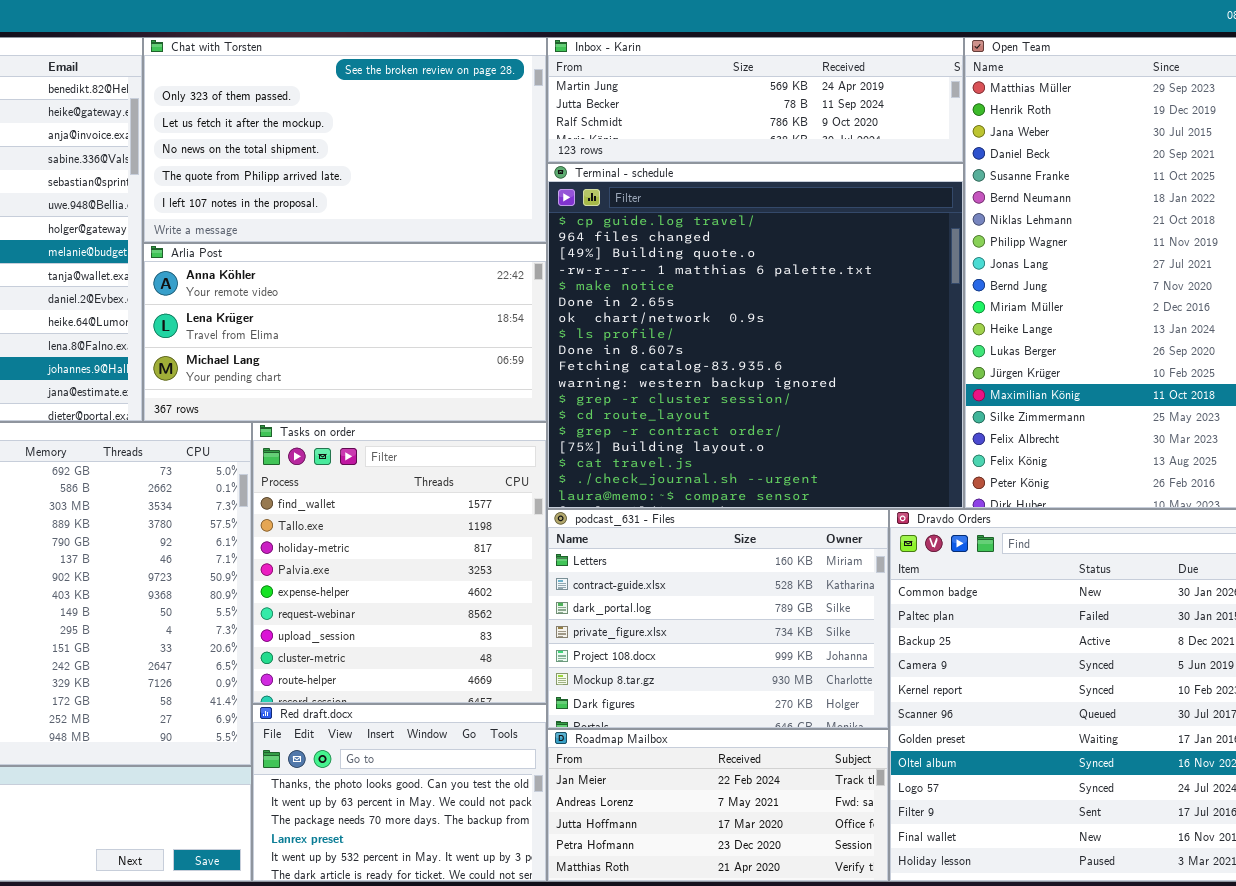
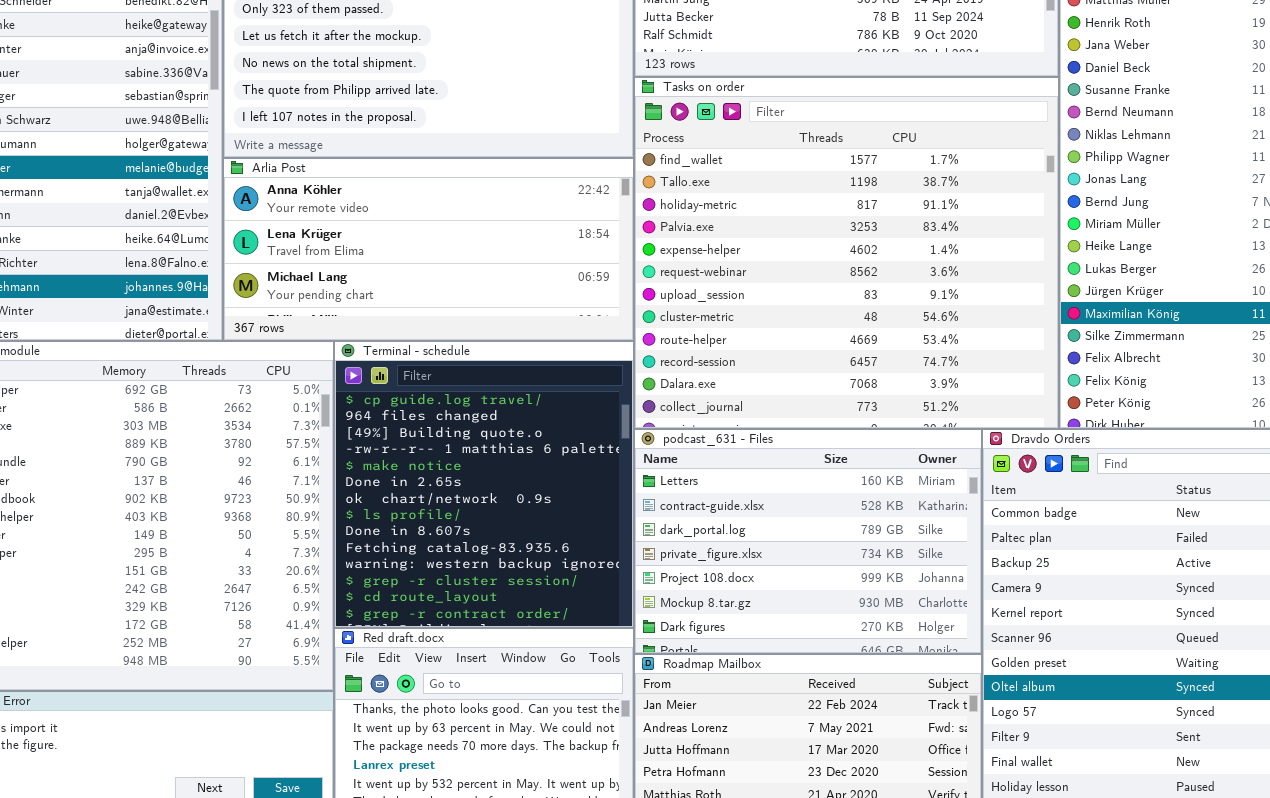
Terminal - schedule: [547,163,964,509] -> [334,341,634,628], moved, resized
Tasks on order: [252,422,547,704] -> [634,77,1059,429], moved, resized

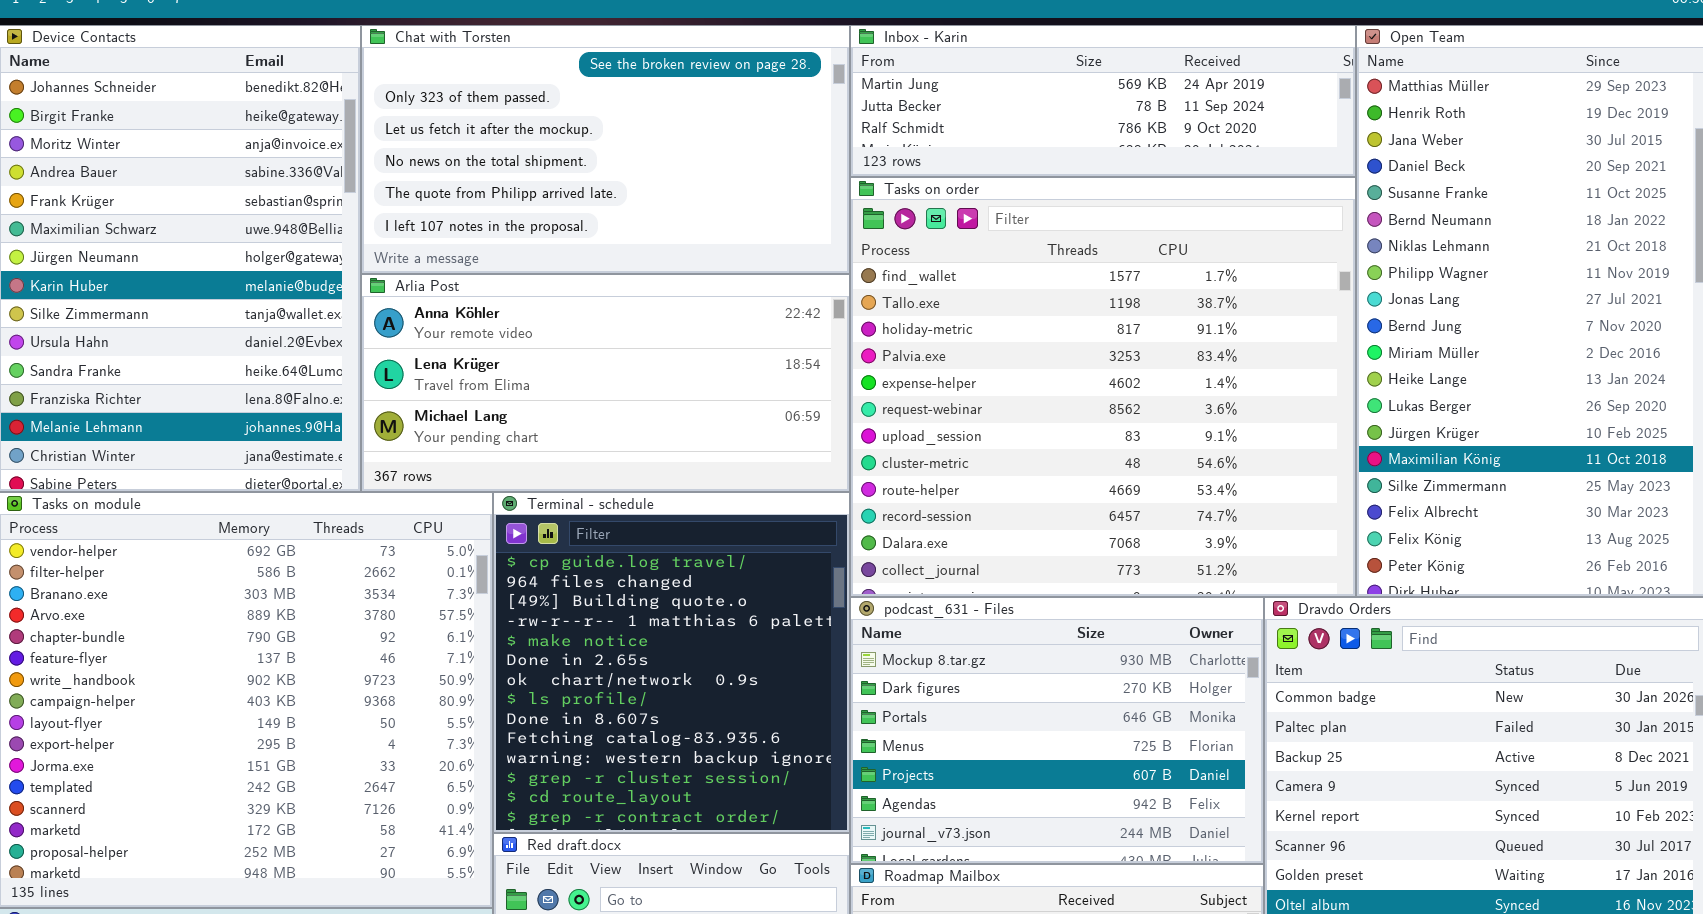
podcast_631 - Files: [634,429,982,654] -> [850,597,1264,864], scrolled down 5 rows

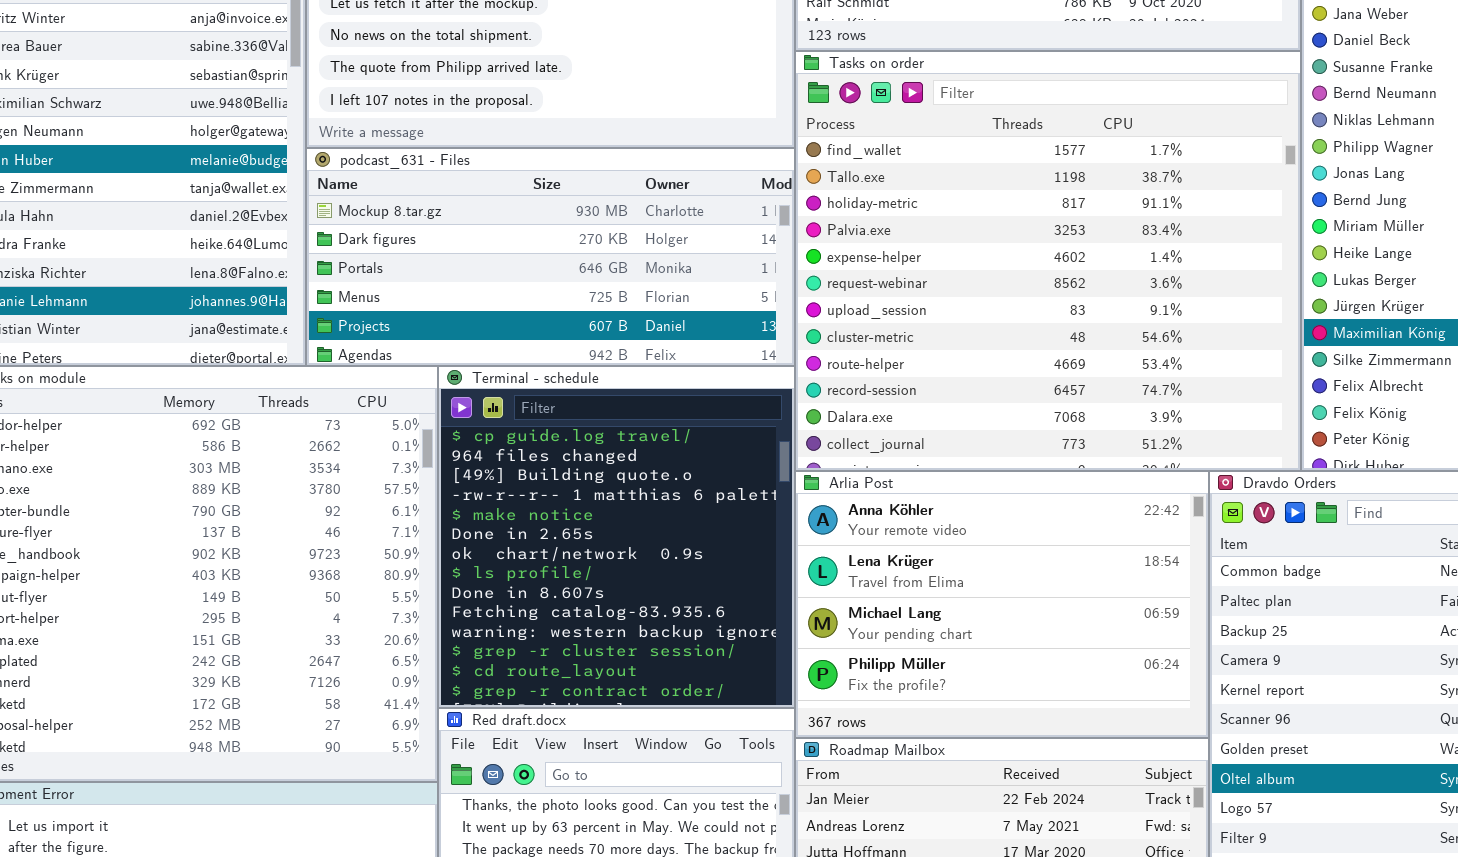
Arlia Post: [361,274,850,492] -> [795,471,1209,738], moved, resized
podcast_631 - Files: [850,597,1264,864] -> [306,148,795,366], moved, resized

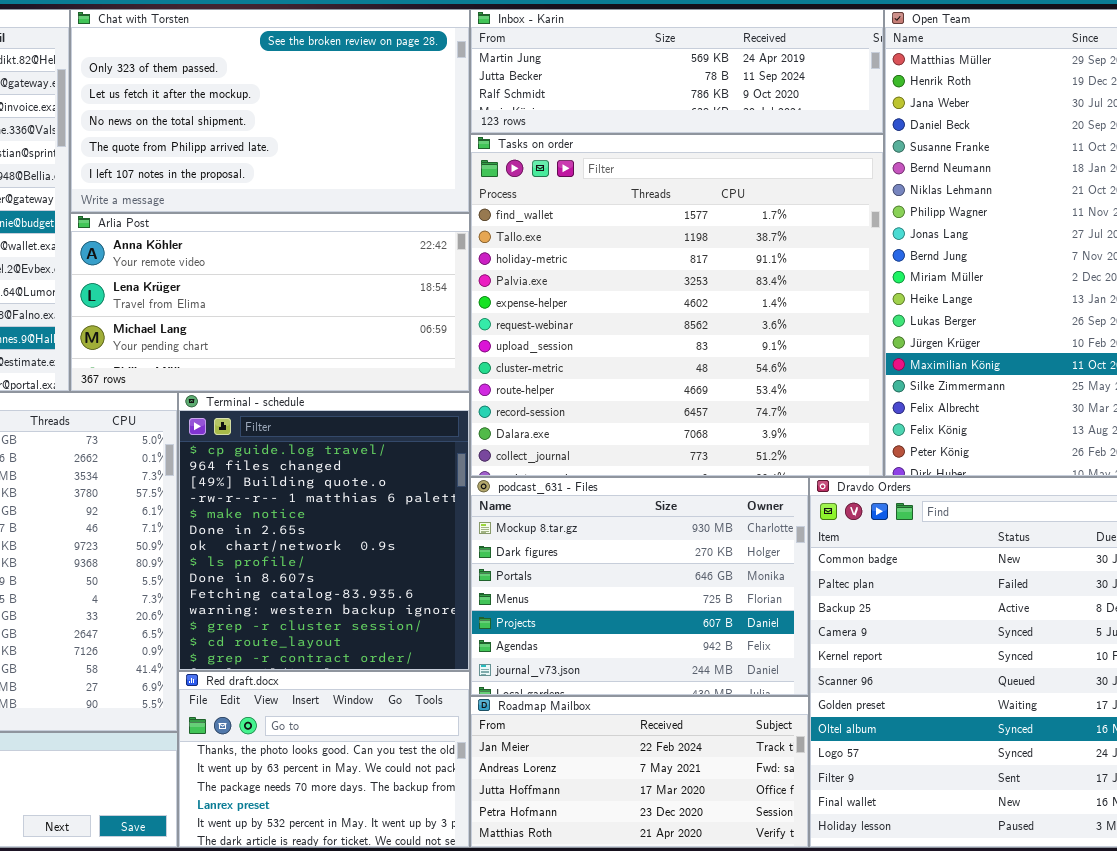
podcast_631 - Files: [306,148,795,366] -> [470,477,809,696], moved, resized
Arlia Post: [795,471,1209,738] -> [70,213,470,392], moved, resized

